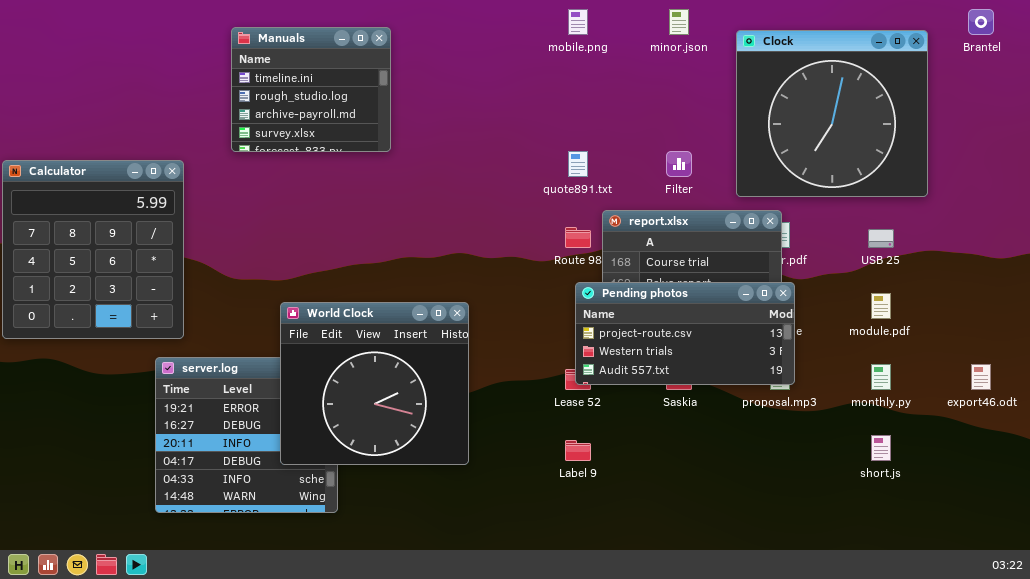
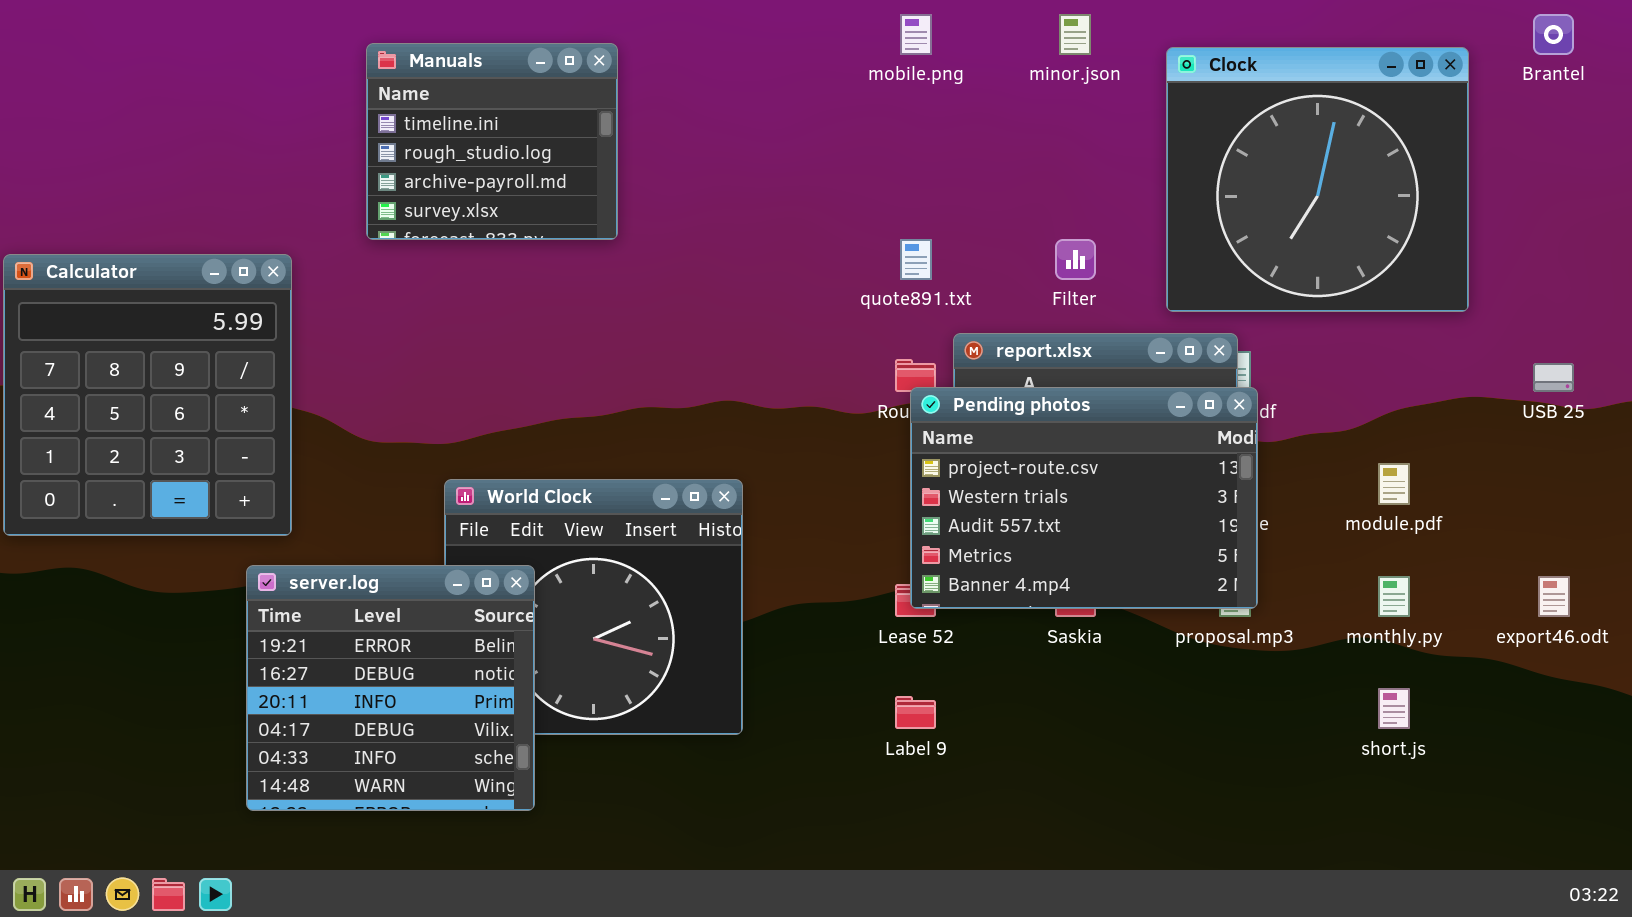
USB 25: [868,229,894,248] -> [1533,363,1574,392], moved
Pending photos: [575,282,795,385] -> [910,387,1258,609], resized
server.log: [155,357,338,513] -> [246,565,535,811], raised

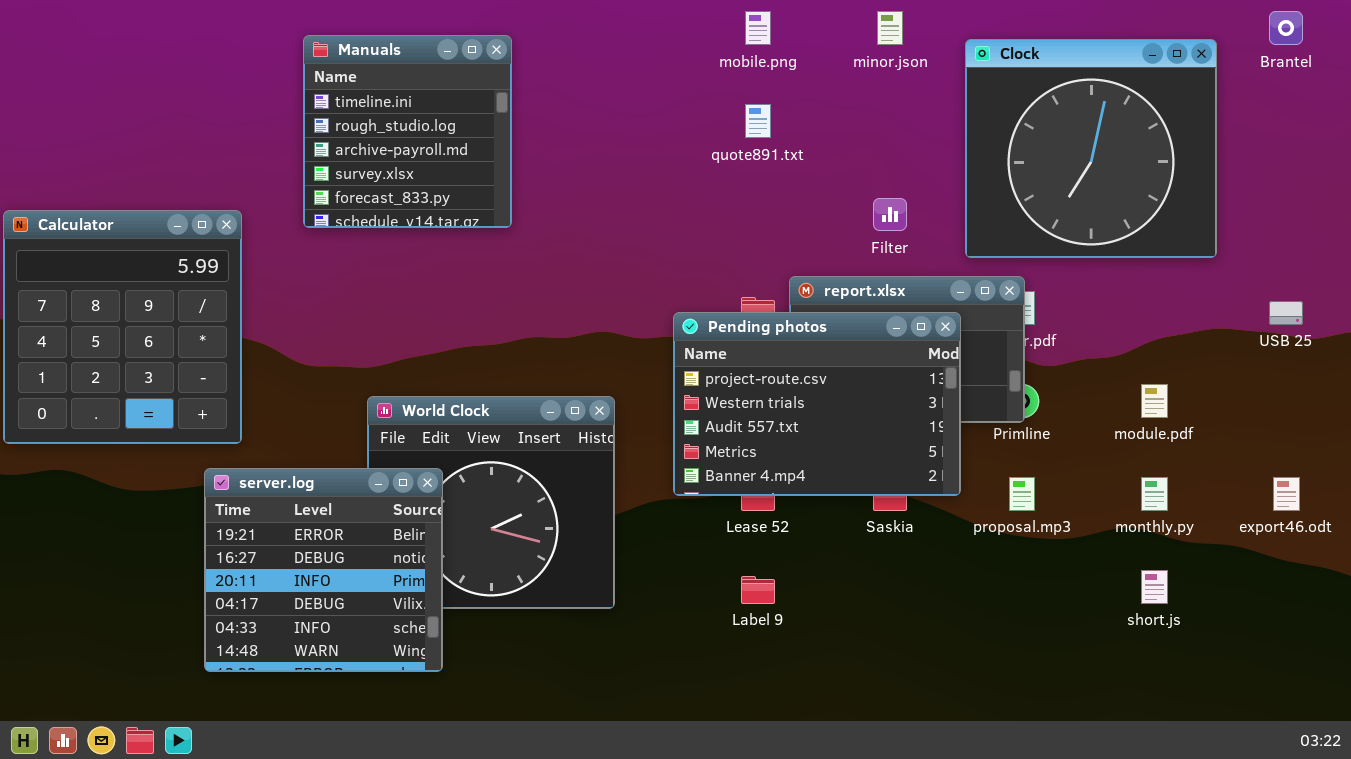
Manuals: [366,43,618,240] -> [303,35,512,228], resized
quote891.txt: [900,239,932,280] -> [745,104,771,138], moved
Pending photos: [910,387,1258,609] -> [673,312,961,496], moved

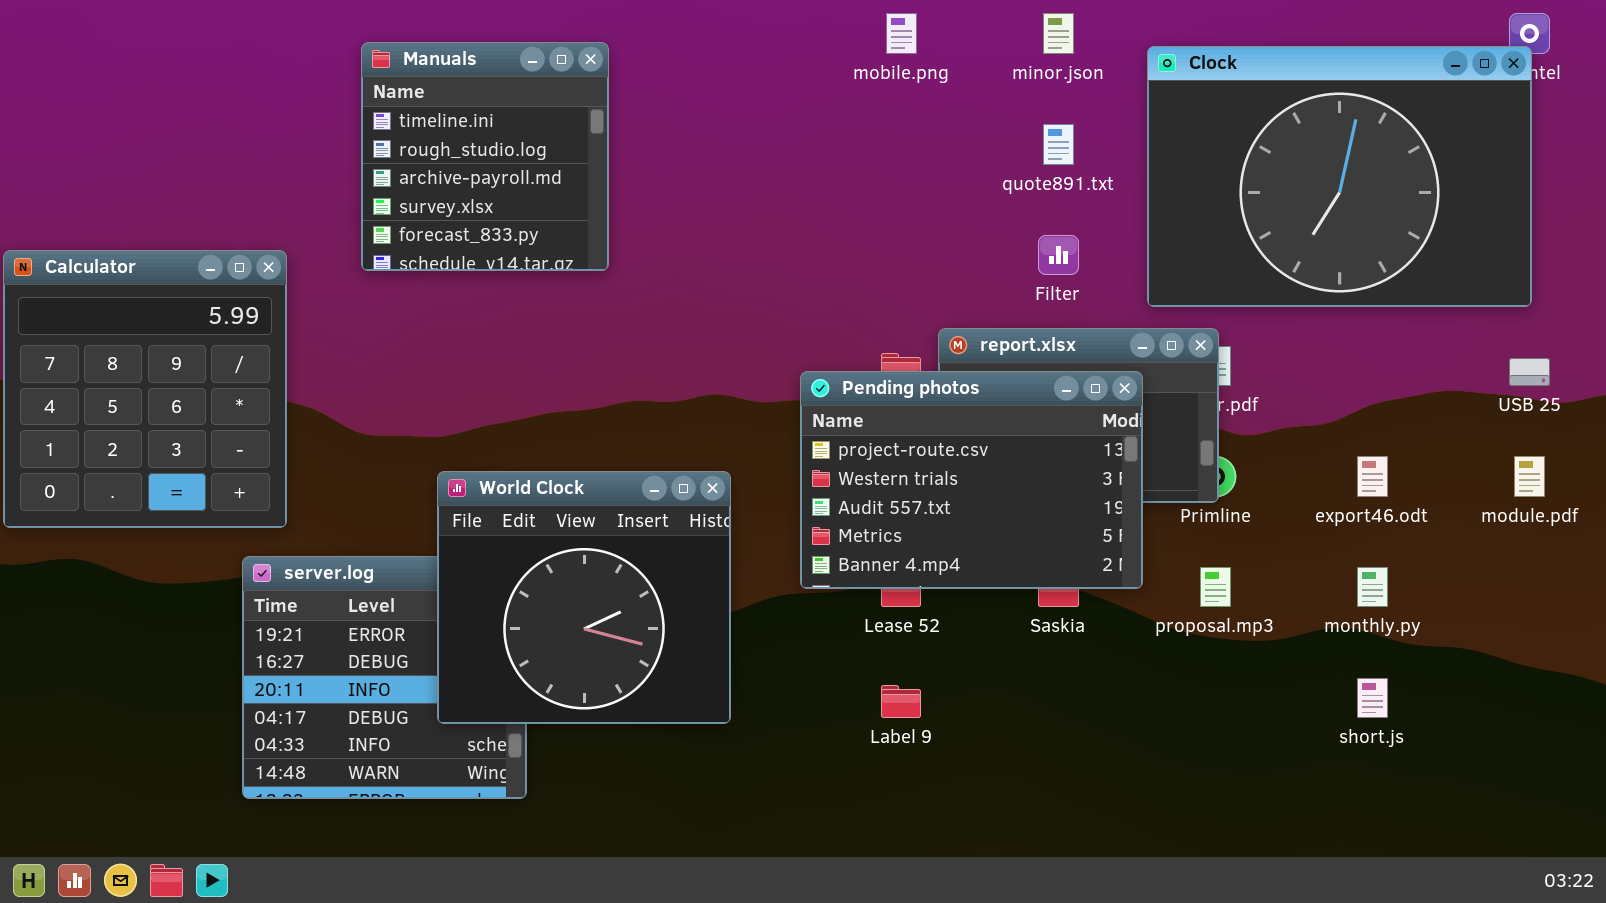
Clock: [965,39,1217,258] -> [1147,46,1532,307], resized
quote891.txt: [745,104,771,138] -> [1043,124,1074,165], moved
module.pdf: [1141,384,1168,418] -> [1514,456,1545,497], moved
World Clock: [367,396,615,609] -> [437,471,731,724], raised
export46.odt: [1273,477,1300,511] -> [1357,456,1388,497], moved

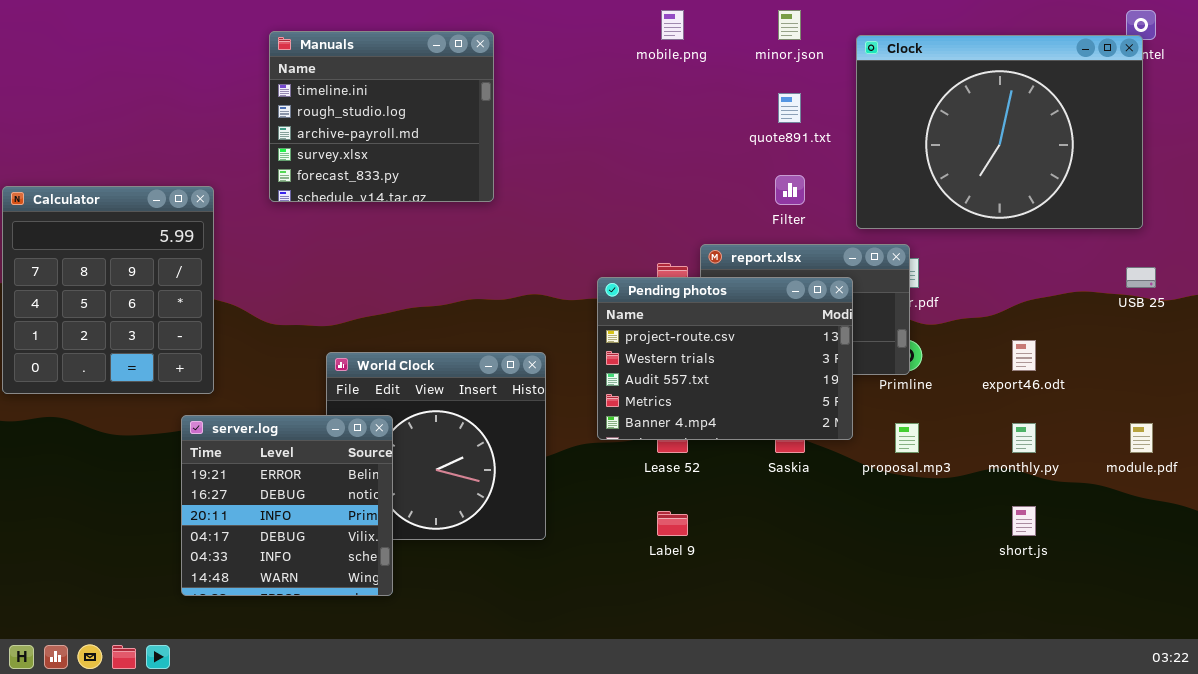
Manuals: [361,42,609,271] -> [269,31,494,202], resized
module.pdf: [1514,456,1545,497] -> [1130,423,1153,453], moved
server.log: [242,556,527,799] -> [181,415,393,596], raised

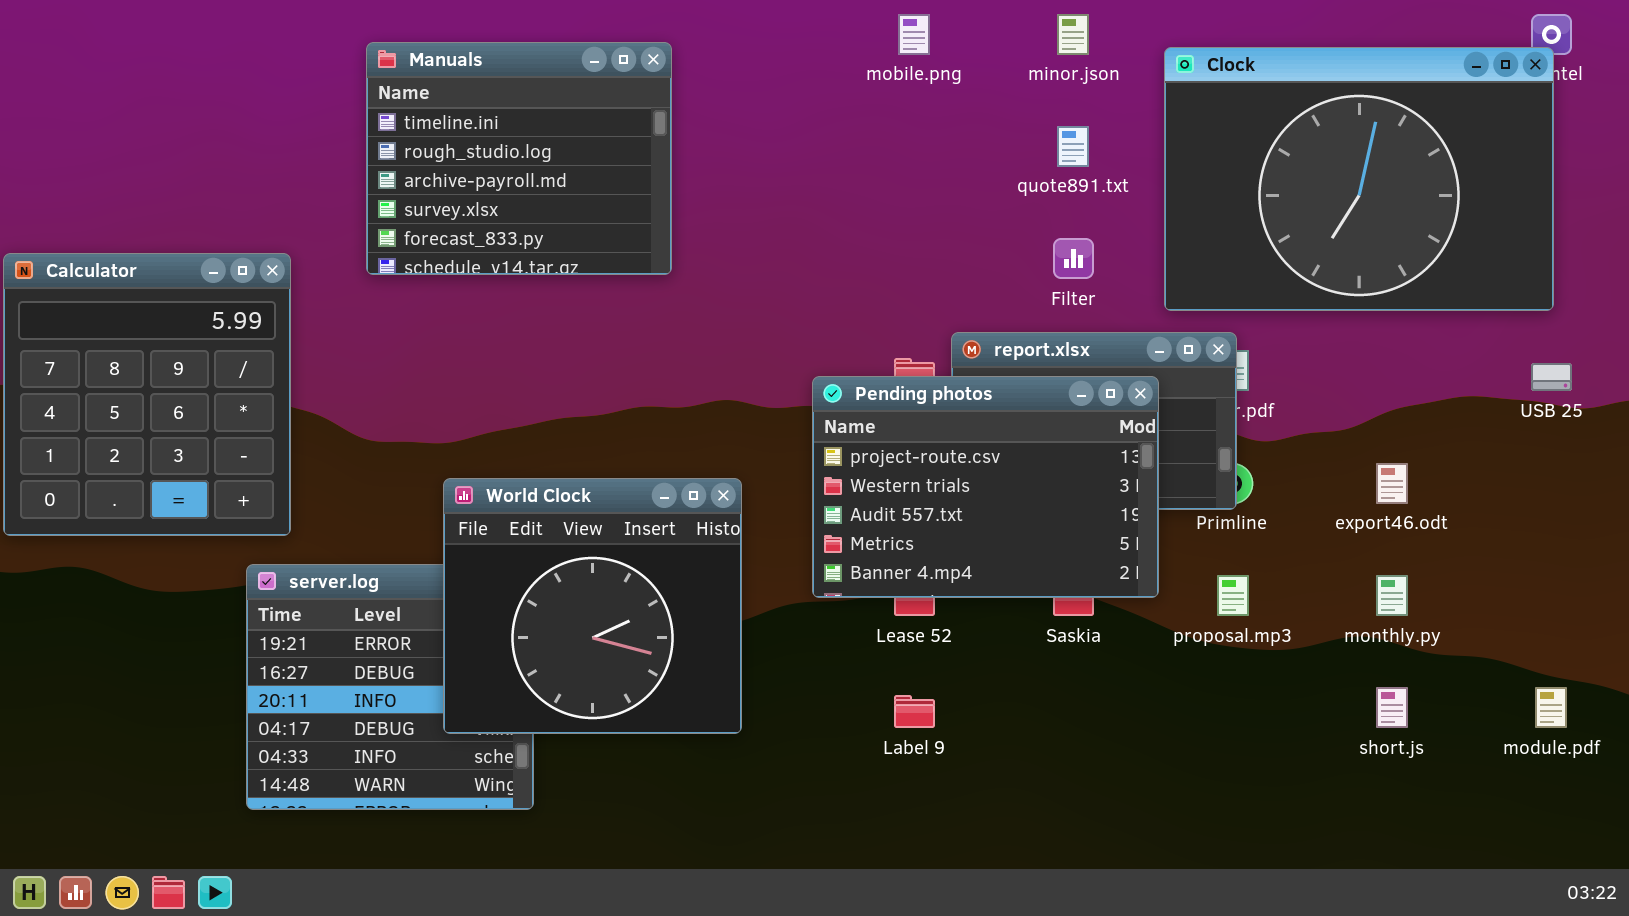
World Clock: [326,352,546,540] -> [443,478,742,734], raised
module.pdf: [1130,423,1153,453] -> [1535,687,1567,728], moved

